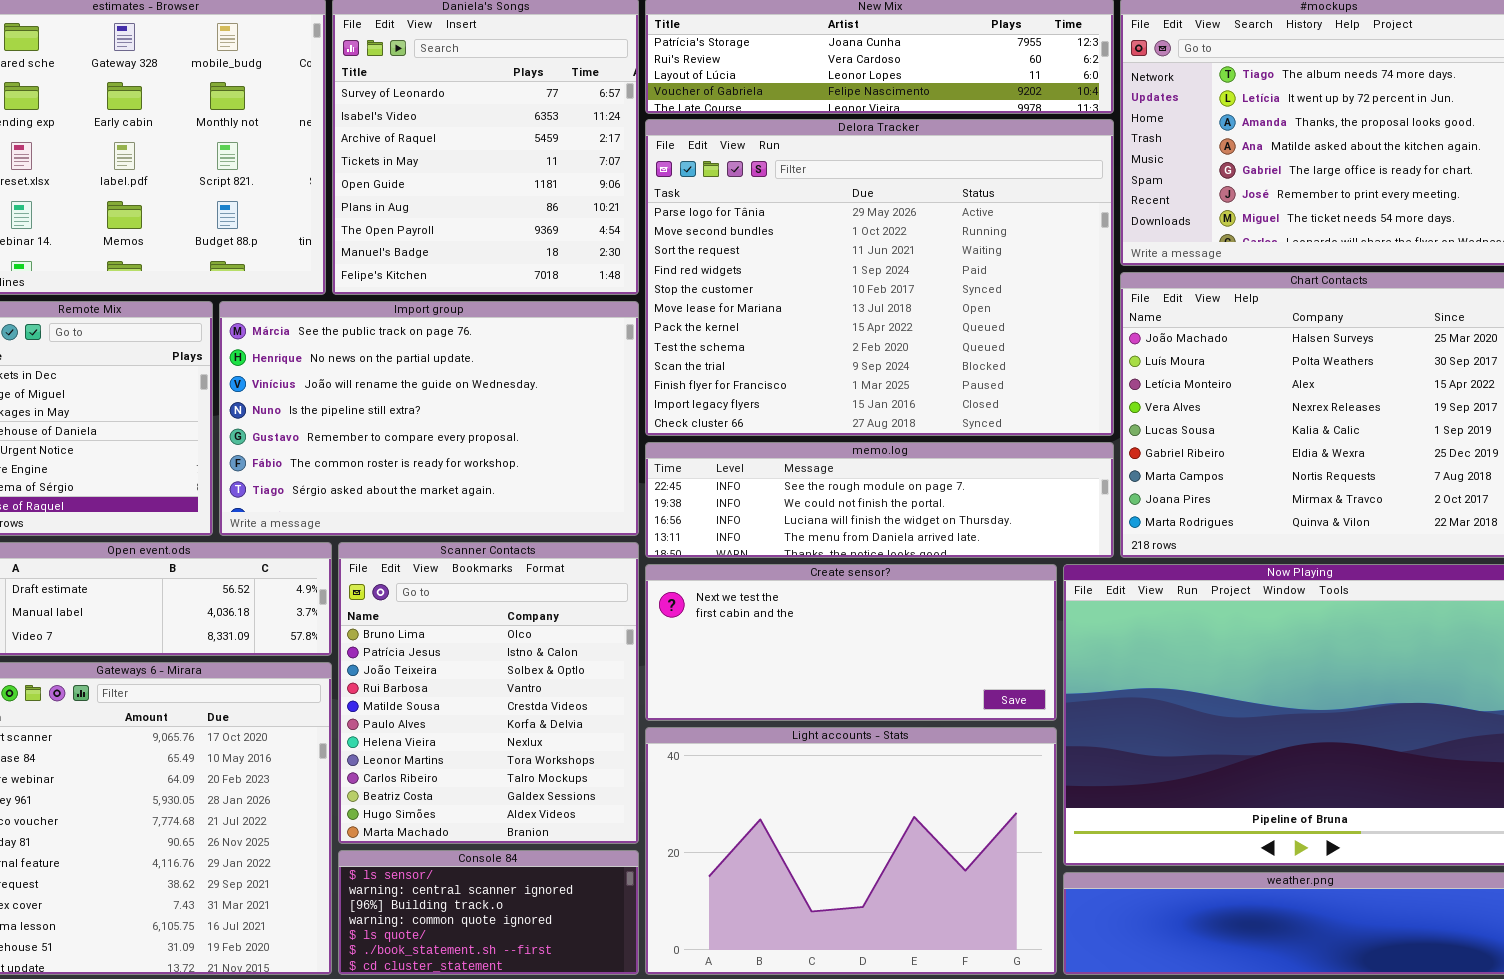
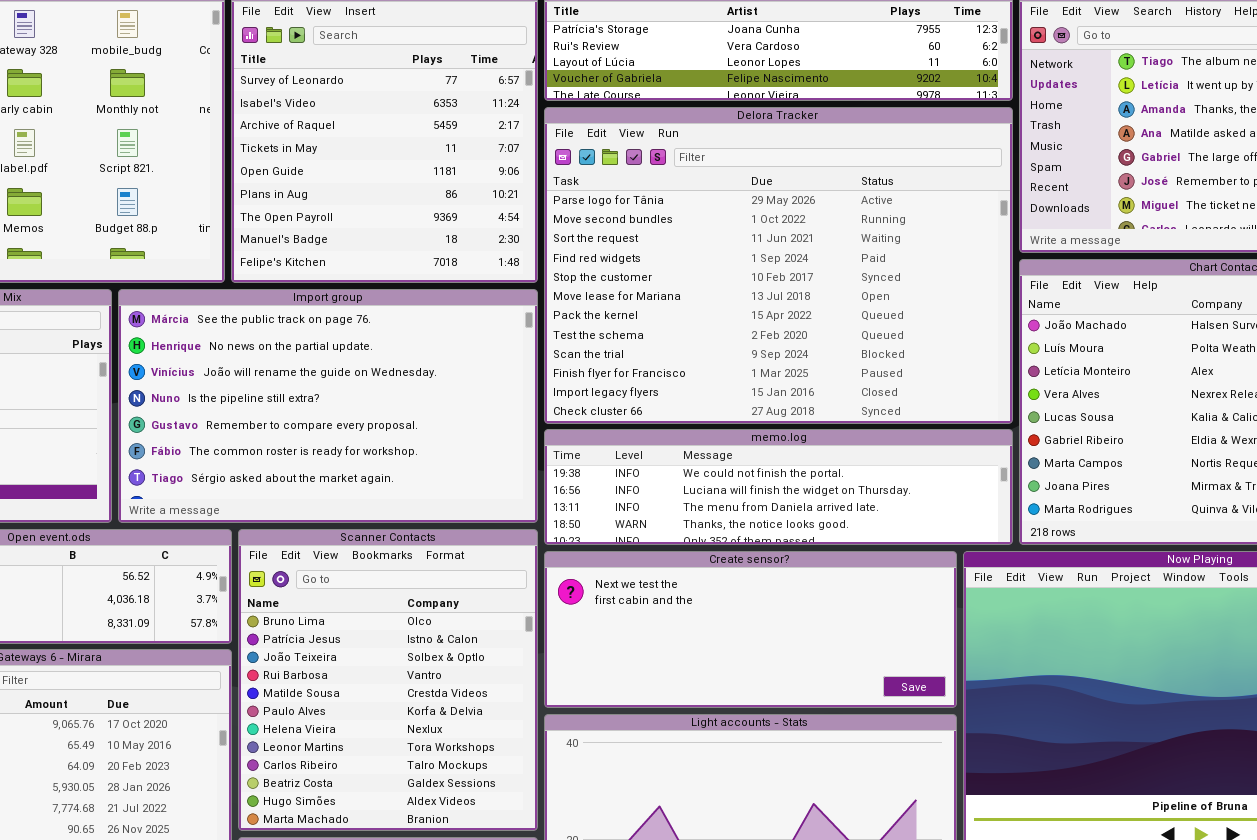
memo.log: [645,442,1114,558] -> [544,429,1013,545], scrolled down 1 row

